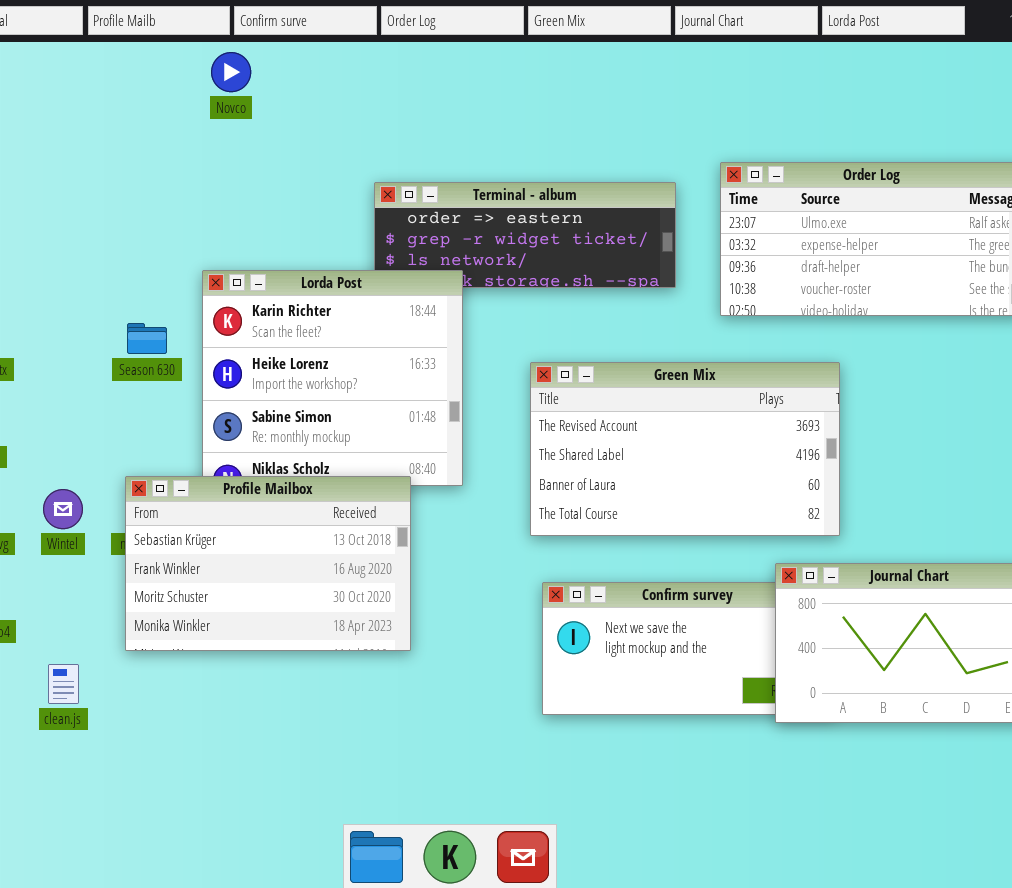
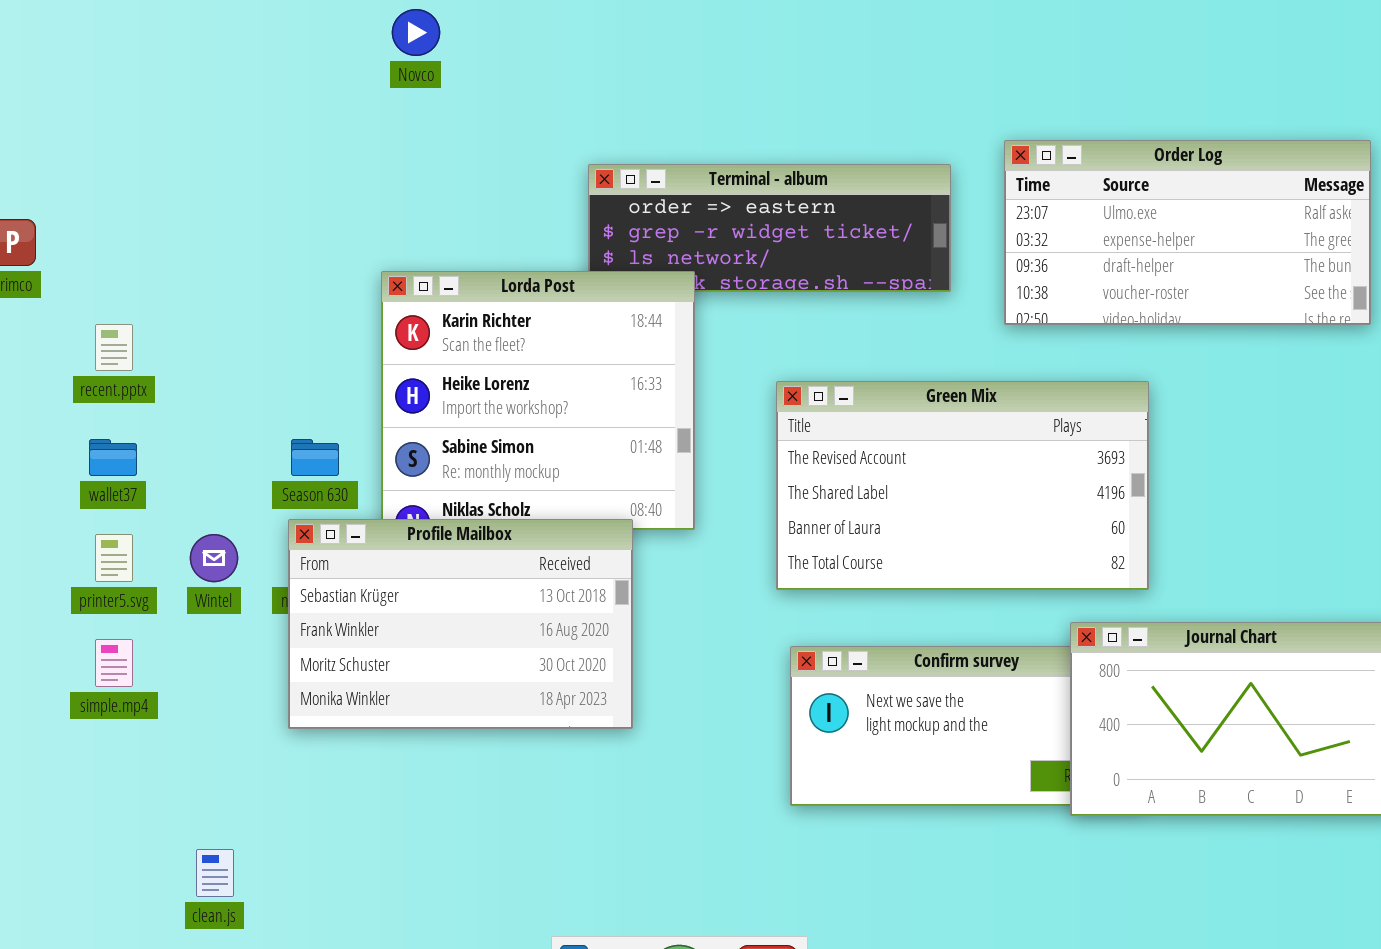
Season 630: [127,323,167,354] -> [291,439,339,476], moved
clean.js: [48,664,79,704] -> [196,849,234,897], moved

